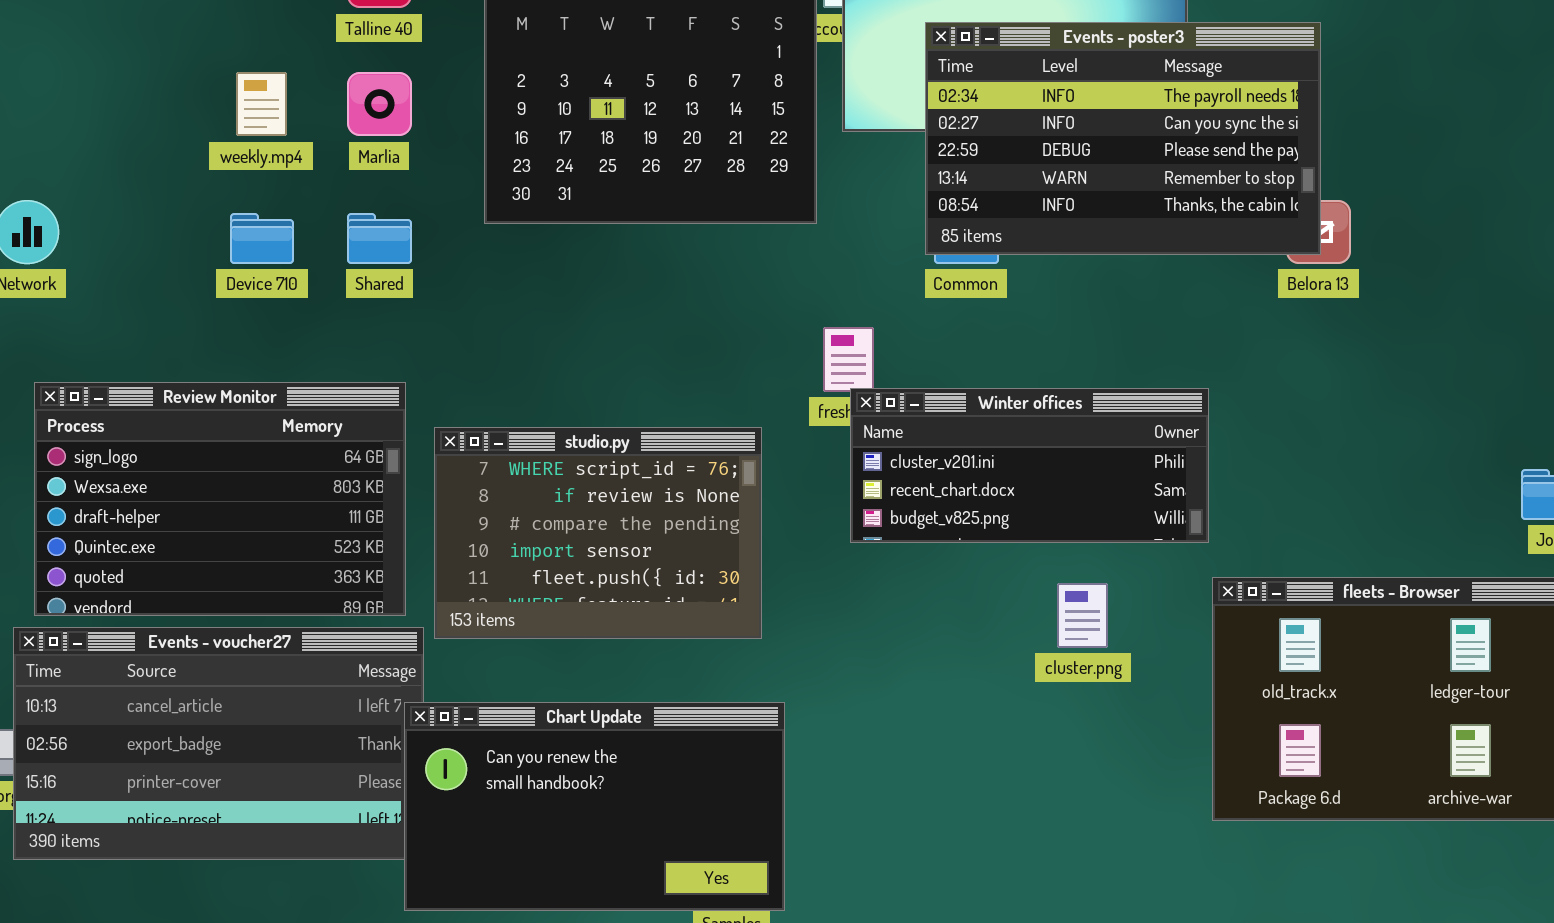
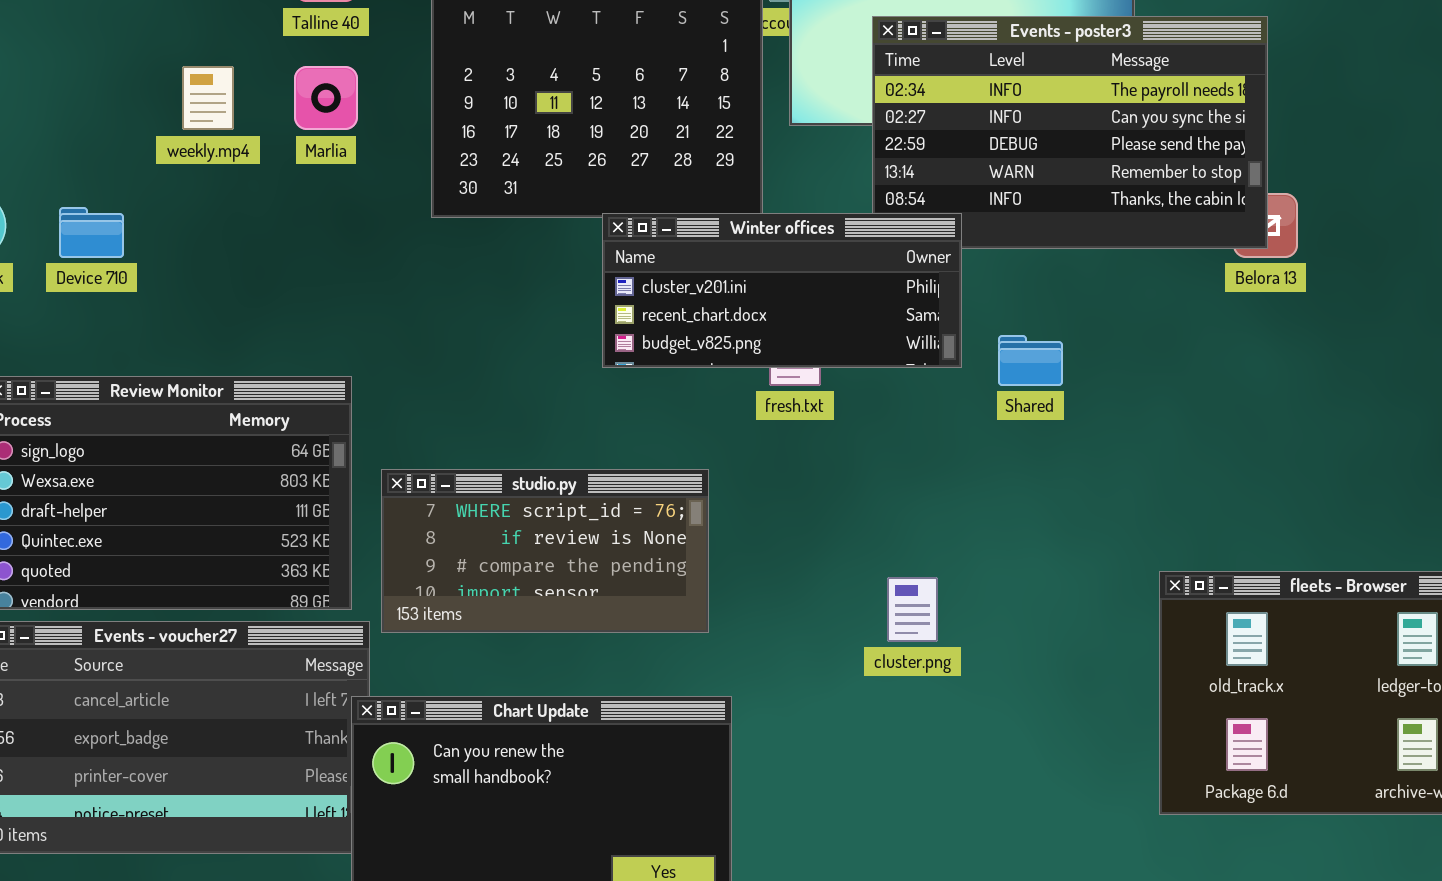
Device 710: [230,213,294,264] -> [59,207,124,258], moved
Shared: [347,213,412,264] -> [998,335,1063,386], moved
Winter offices: [850,388,1209,543] -> [602,213,962,368], moved
studio.py: [434,427,762,639] -> [381,469,709,633], resized
cluster.png: [1057,583,1108,648] -> [887,577,938,642], moved

